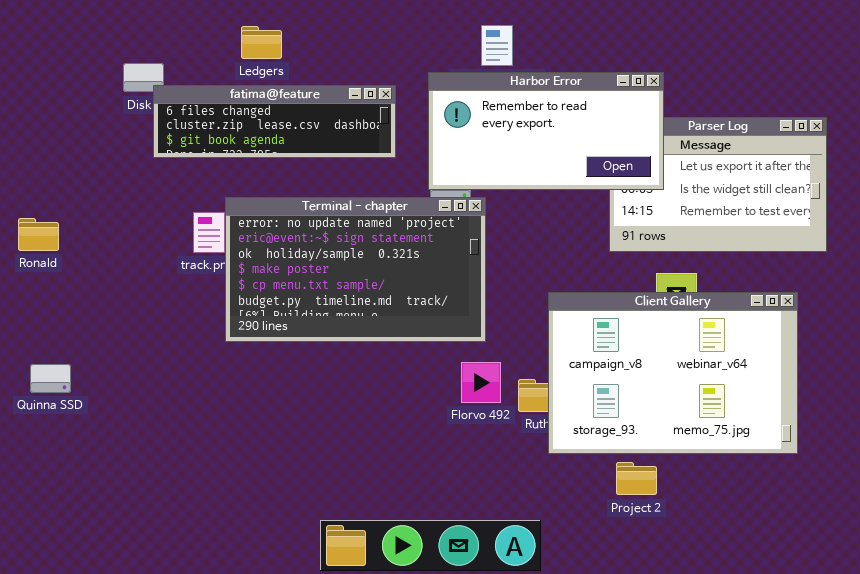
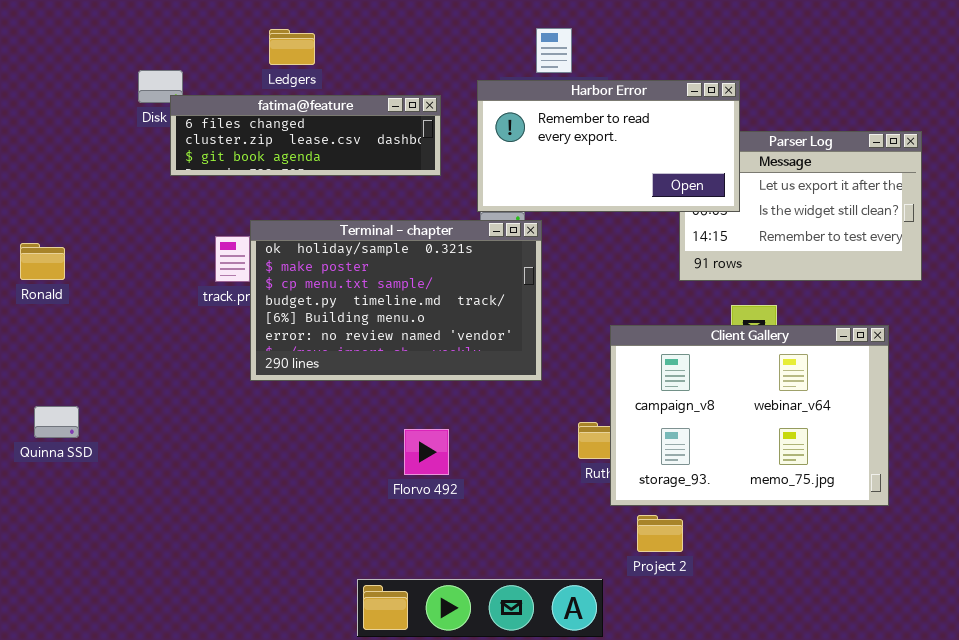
Terminal - chapter: [225,197,486,342] -> [250,220,542,381], scrolled down 2 rows
Florvo 492: [461,362,501,403] -> [404,429,449,475], moved
Project 2: [616,462,657,495] -> [637,515,683,552], moved

